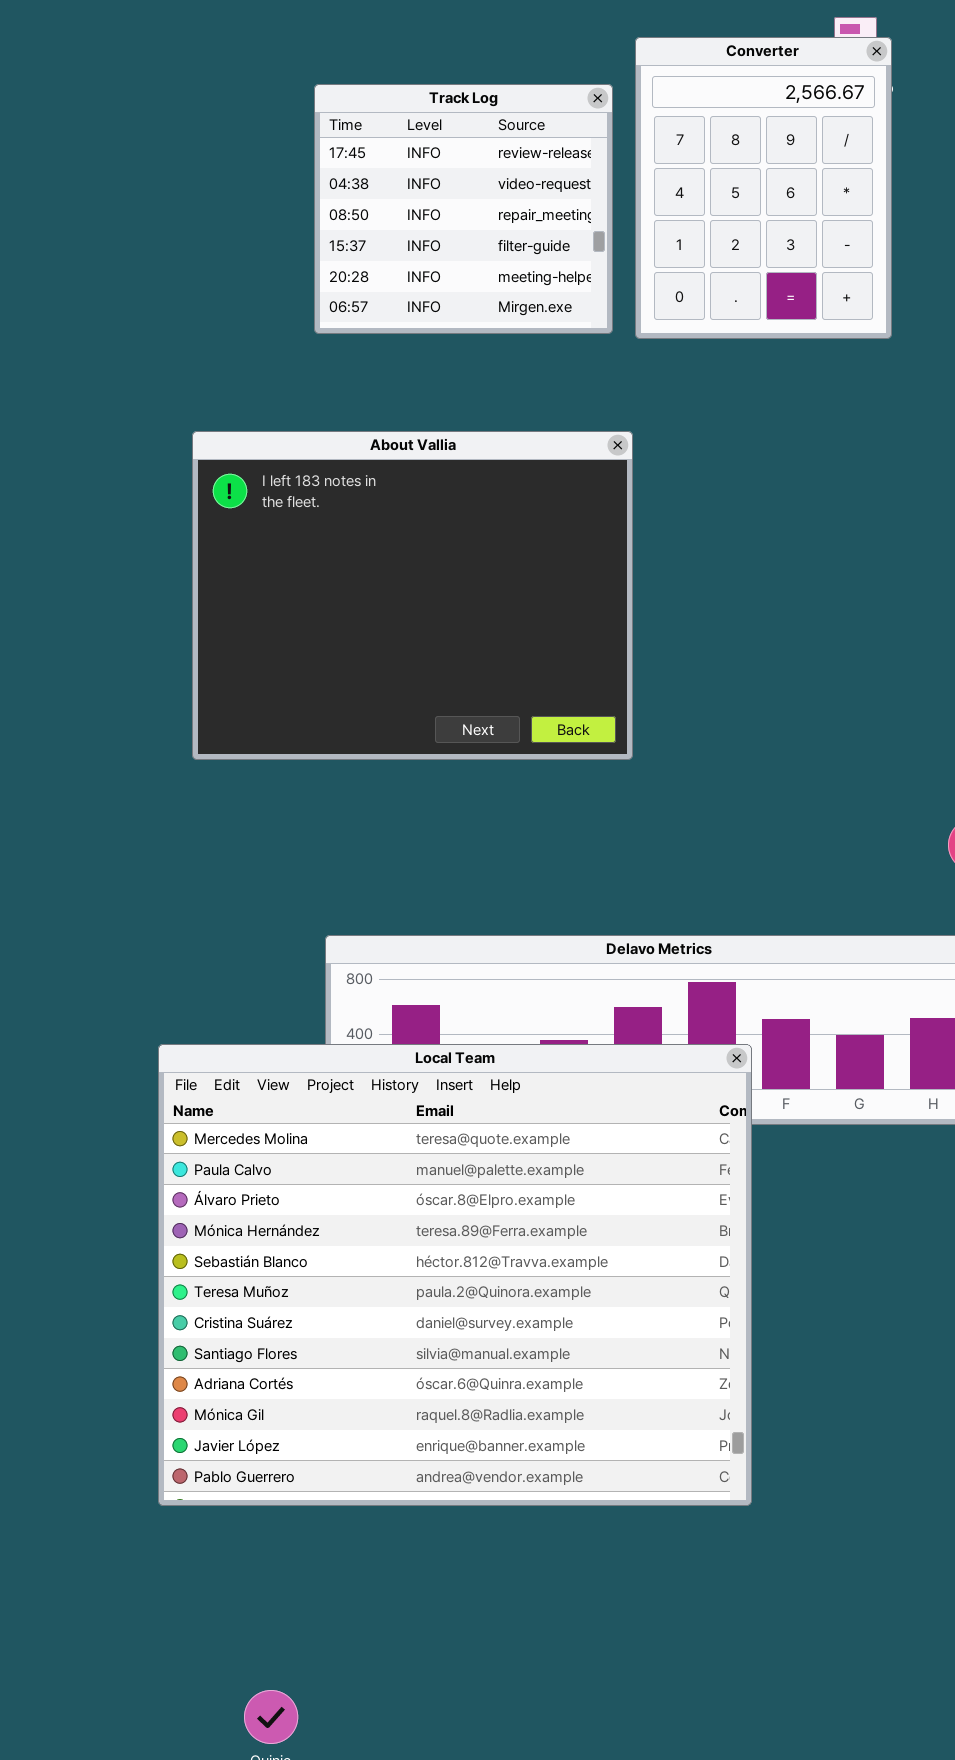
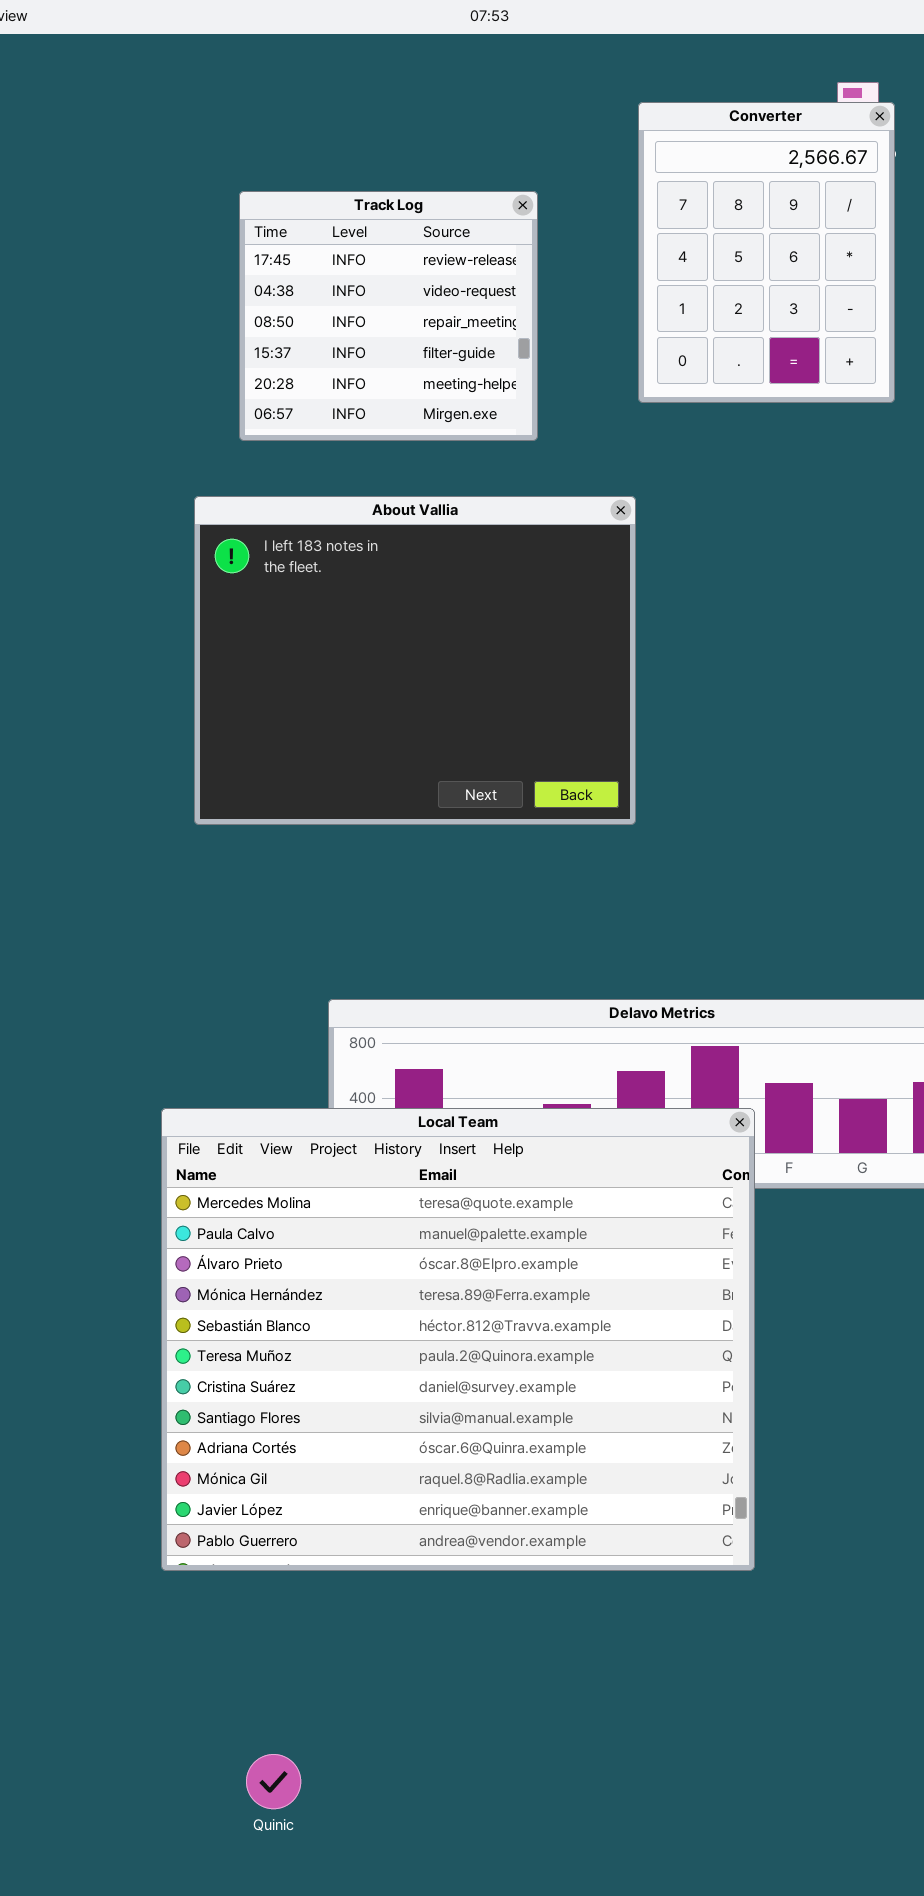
Track Log: [314,84,613,334] -> [239,191,538,441], moved

